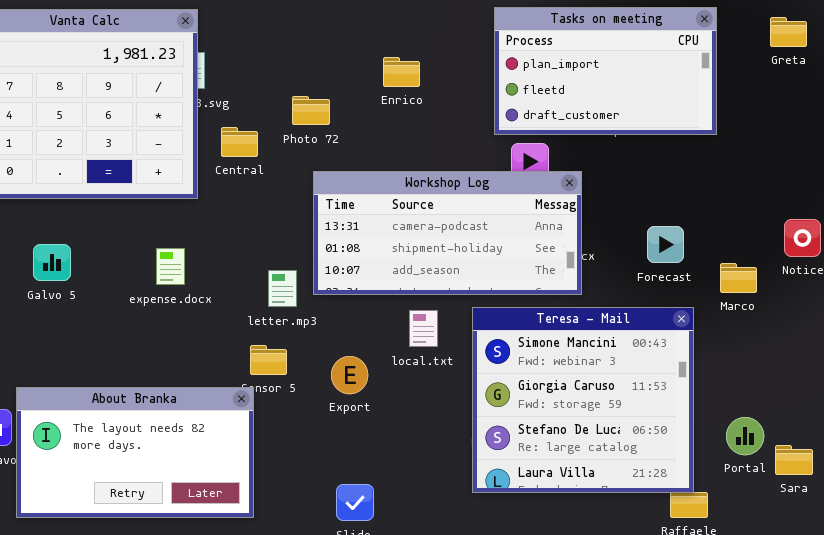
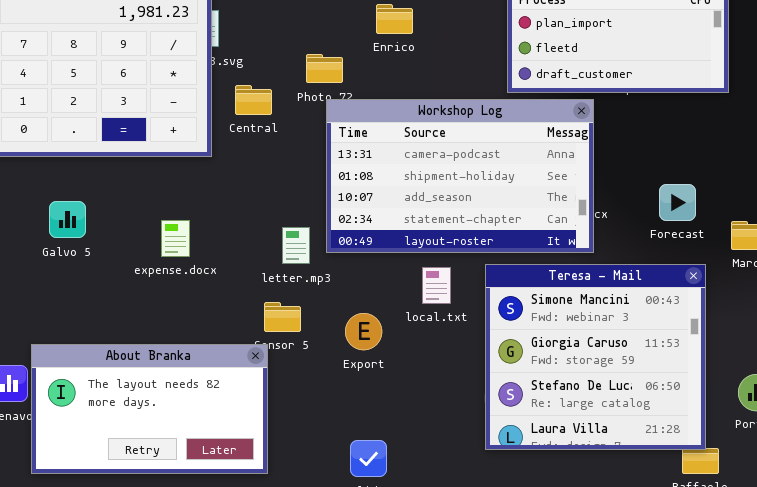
Enrico: [383,57,420,87] -> [376,4,413,34], moved
Workshop Log: [313,171,582,295] -> [326,99,594,253], resized
expense.docx: [156,248,185,285] -> [161,220,190,257], moved

